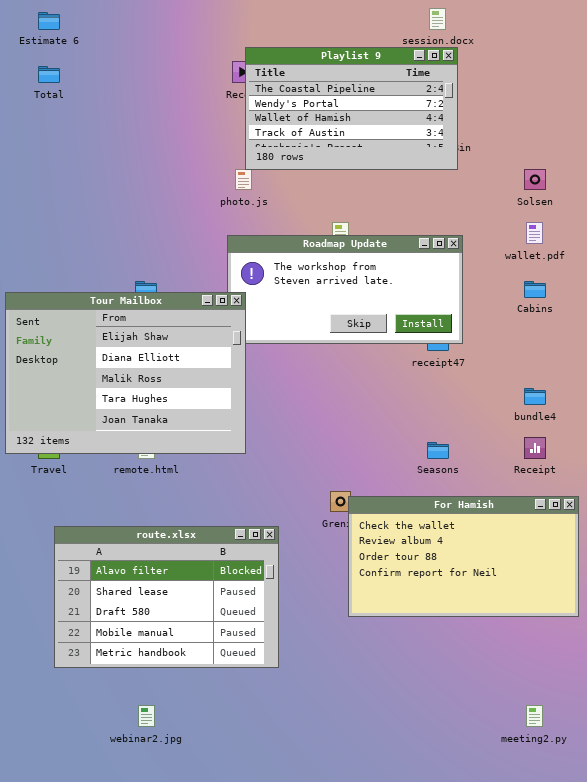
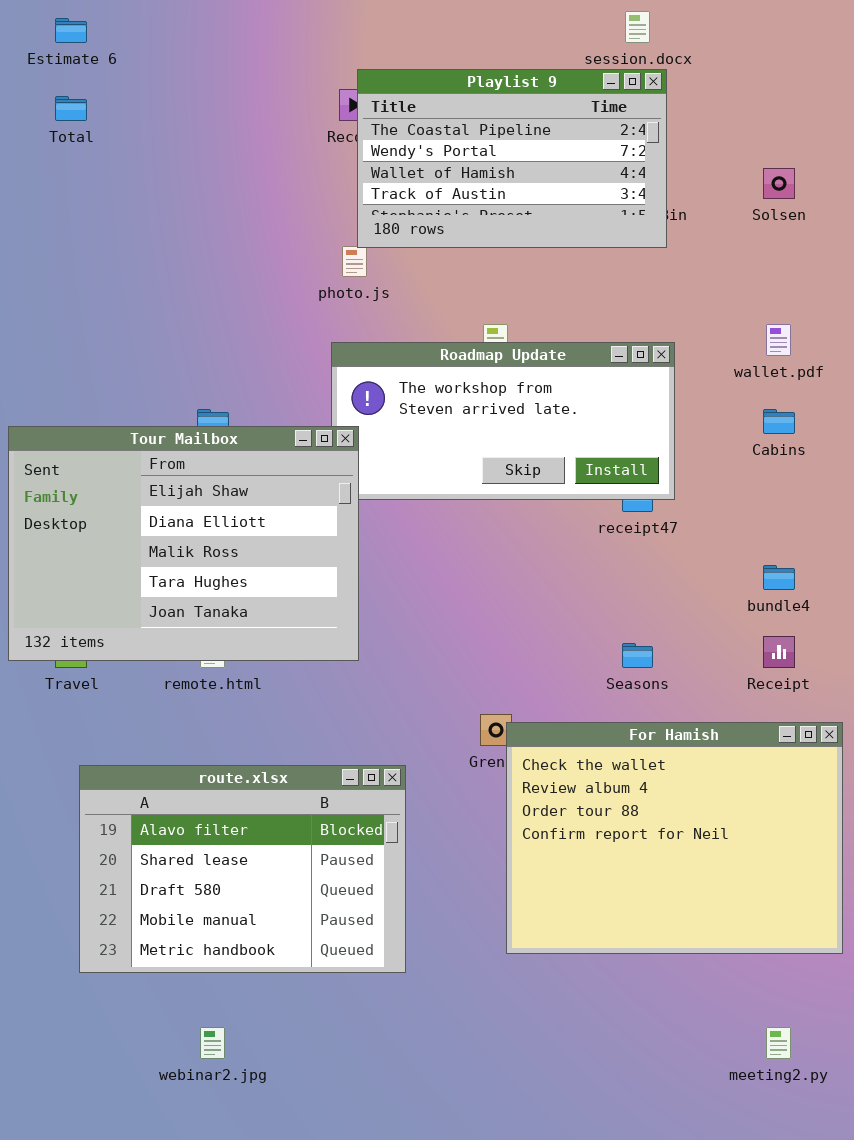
Solsen: [524,169,546,190] -> [763,168,795,199], moved
For Hamish: [348,496,579,617] -> [506,722,843,954], resized

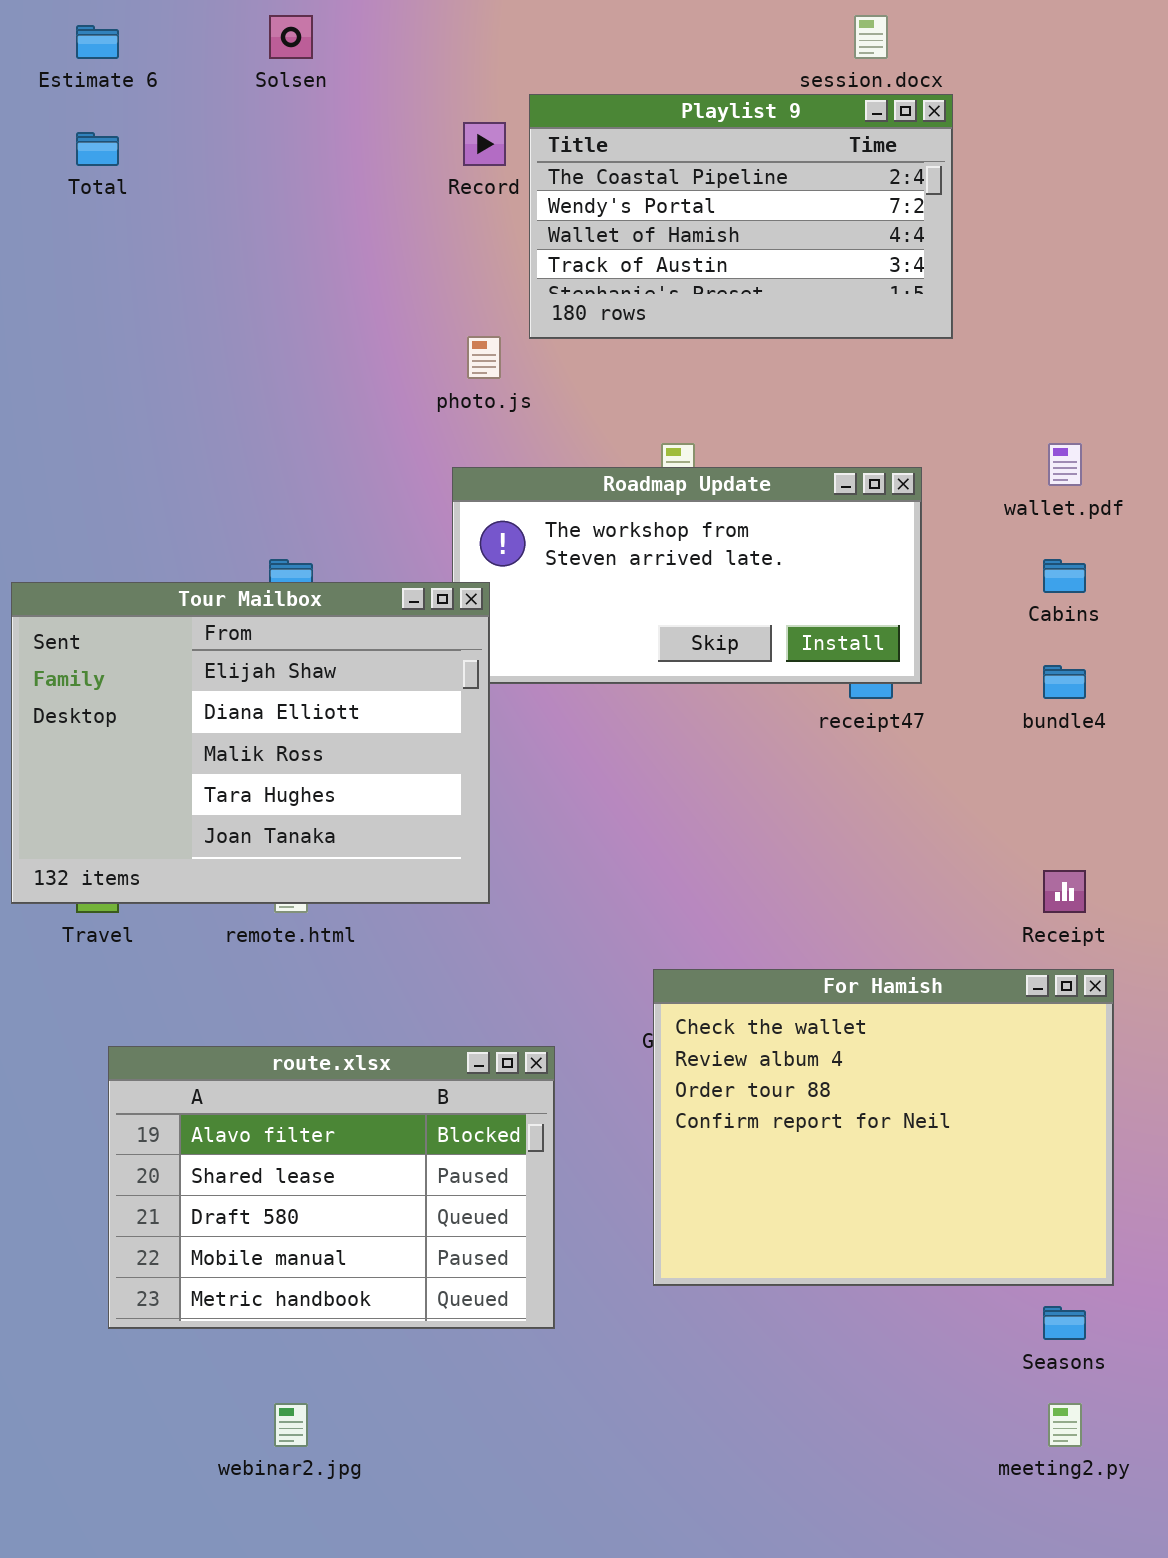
Playlist 9: [357,69,667,248] -> [529,94,953,339], moved
Solsen: [763,168,795,199] -> [269,15,313,59], moved
bundle4: [763,565,795,590] -> [1043,665,1086,699], moved
Seasons: [622,643,653,668] -> [1043,1306,1086,1340], moved
For Hamish: [506,722,843,954] -> [653,969,1114,1286], moved

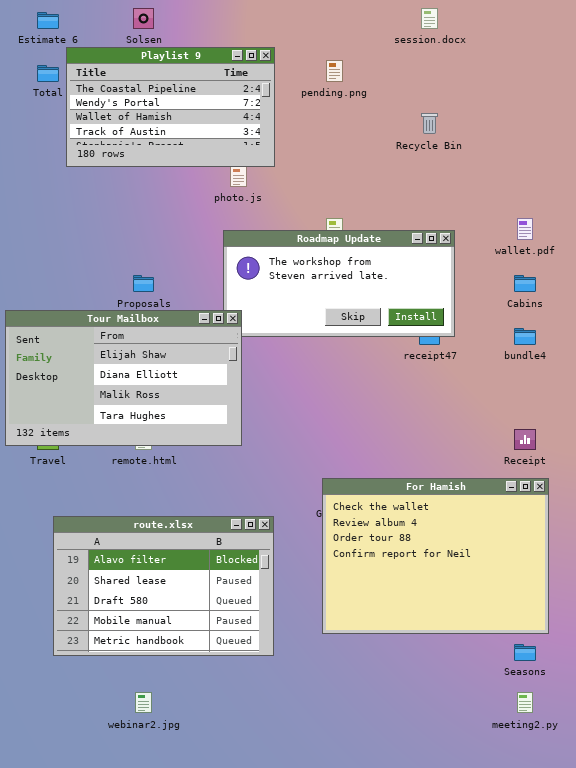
Playlist 9: [529,94,953,339] -> [66,47,275,167], moved
Tour Mailbox: [11,582,490,904] -> [5,310,242,446], resized

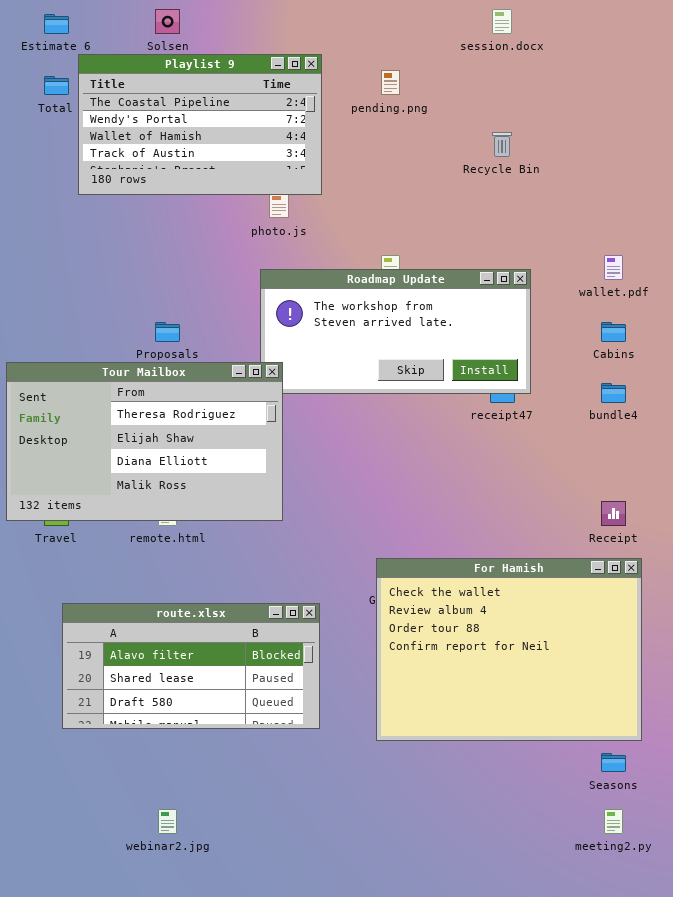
Tour Mailbox: [5,310,242,446] -> [6,362,283,521], scrolled up 1 row
route.xlsx: [53,516,274,656] -> [62,603,320,729], resized

